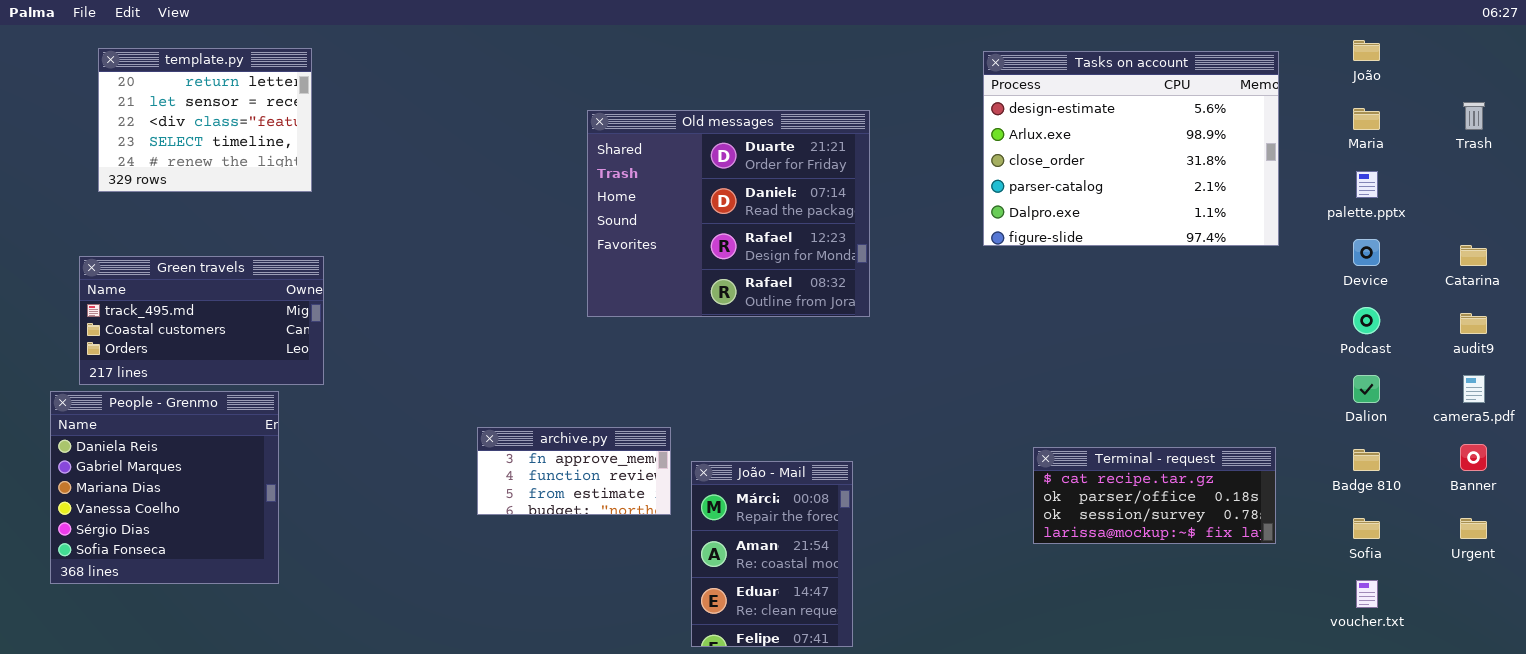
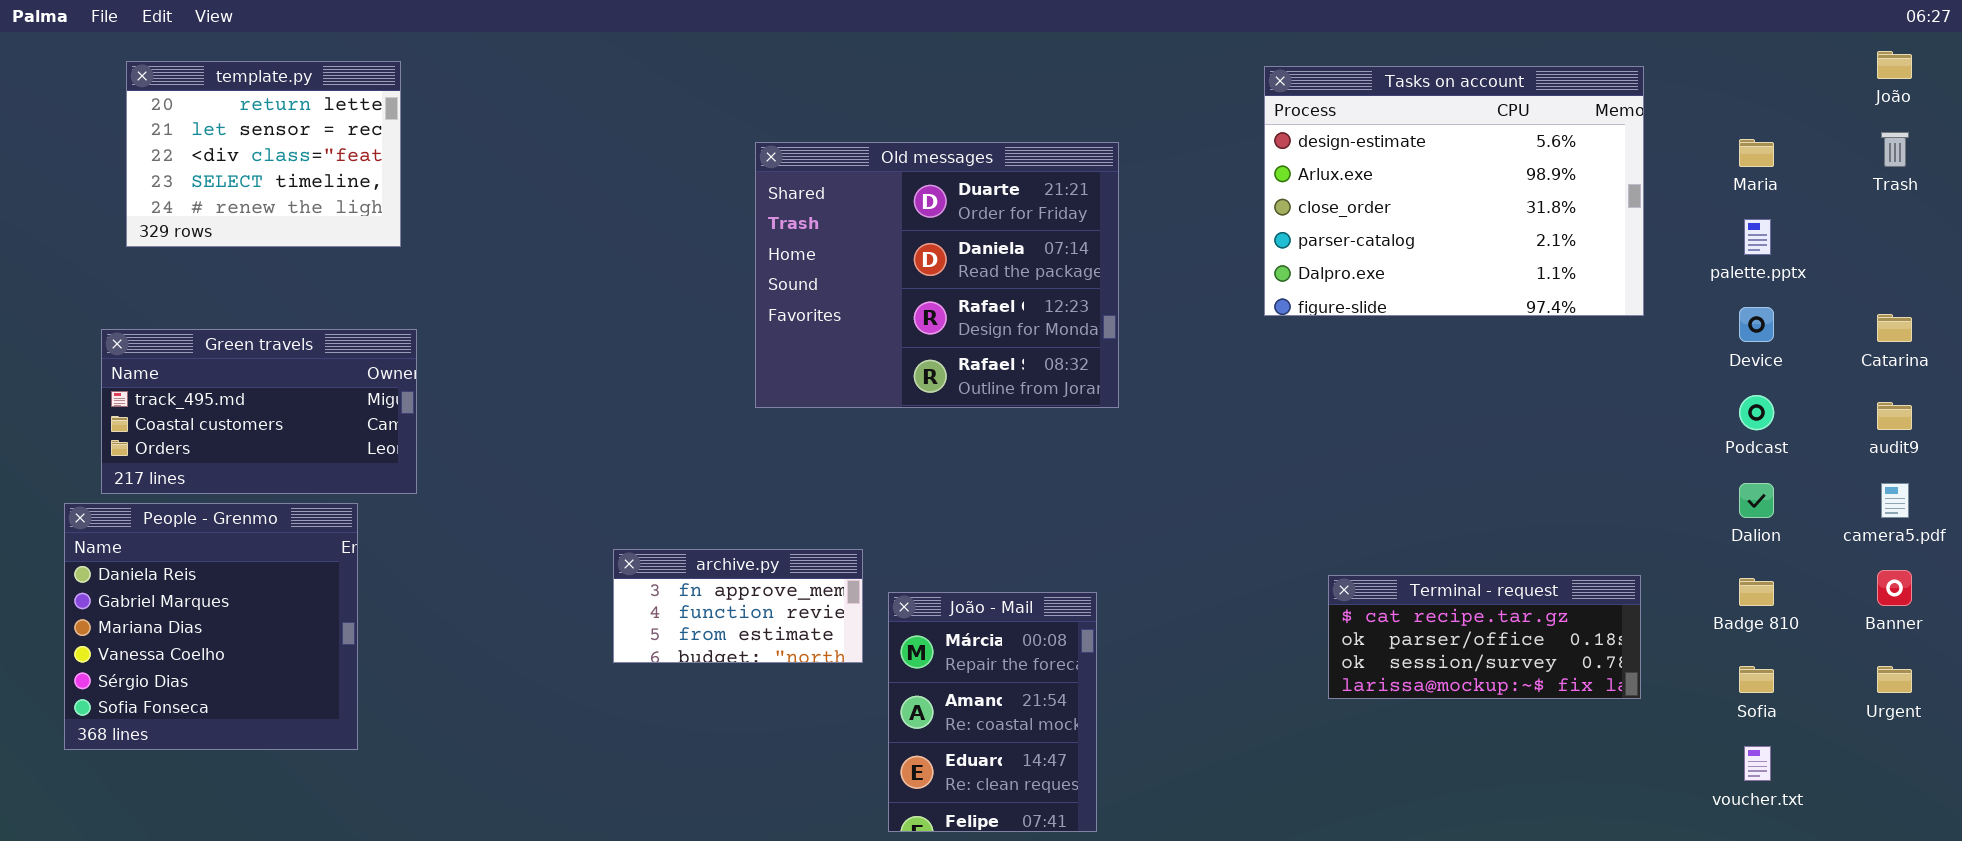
João: [1353,40,1380,61] -> [1877,51,1912,79], moved

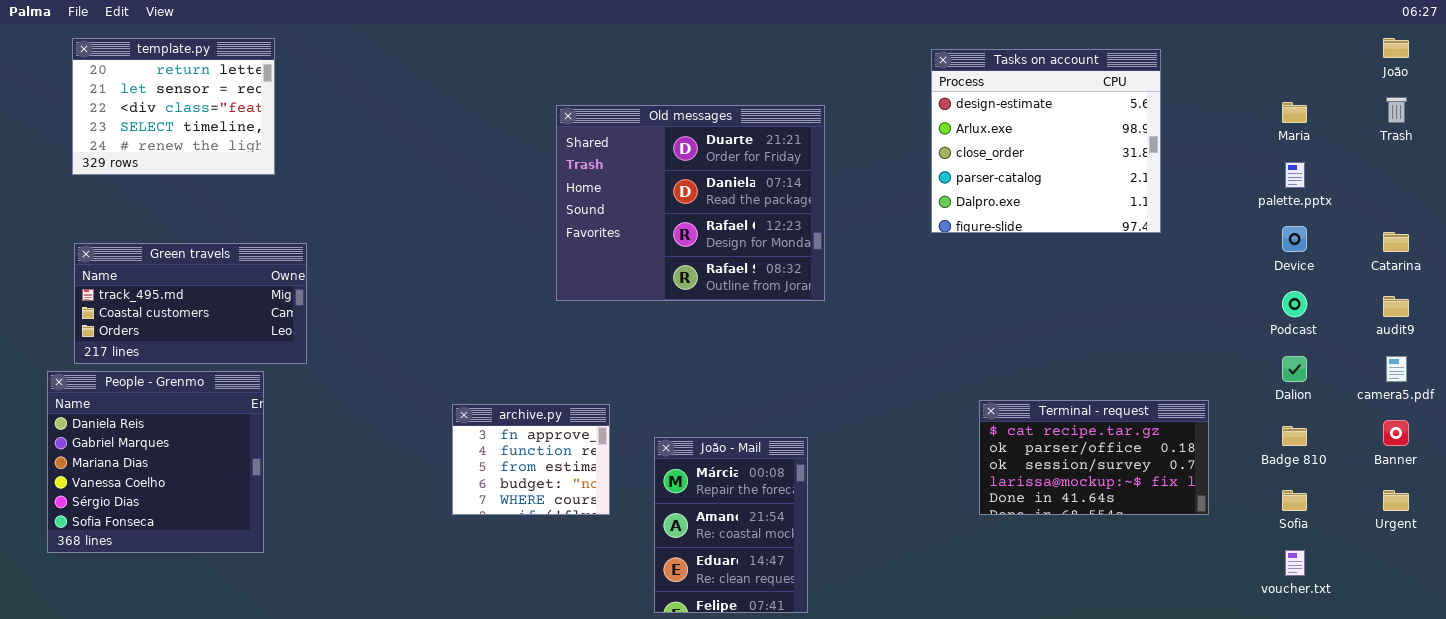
template.py: [126,61,401,247] -> [72,38,275,175], moved
Tasks on account: [1264,66,1644,316] -> [931,49,1161,233], resized
archive.py: [613,549,863,663] -> [452,404,610,515], resized
Terminal - request: [1328,575,1641,699] -> [979,400,1209,515], resized

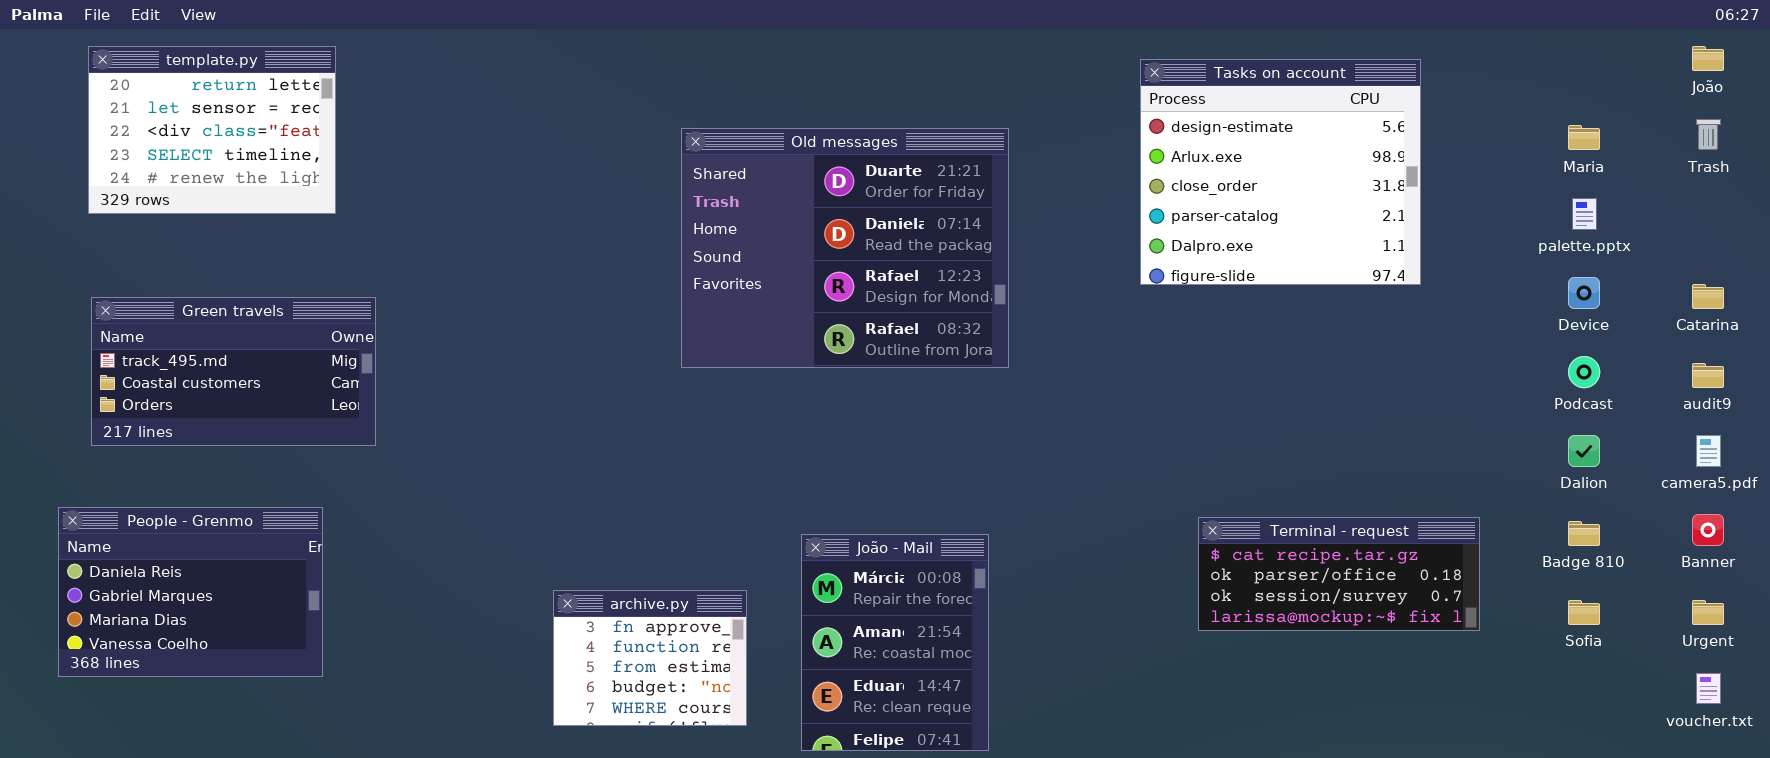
People - Grenmo: [47,371,264,553] -> [58,507,323,677], resized
Terminal - request: [979,400,1209,515] -> [1198,517,1480,631], resized
archive.py: [452,404,610,515] -> [553,590,747,726], moved
voucher.txt: [1285,550,1305,576] -> [1696,673,1721,704], moved

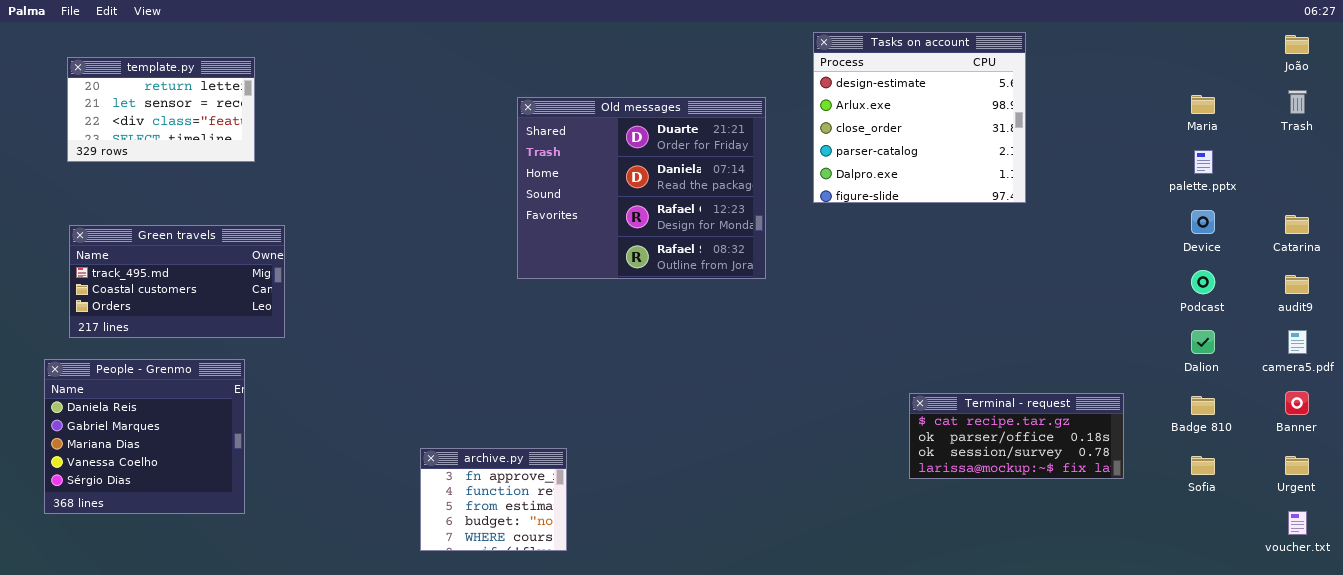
template.py: [88,46,336,214] -> [67,57,255,162], resized
Tasks on account: [1140,59,1421,285] -> [813,32,1026,203], moved
People - Grenmo: [58,507,323,677] -> [44,359,245,514], resized
João - Mail: [801,534,989,751] -> none, closed

